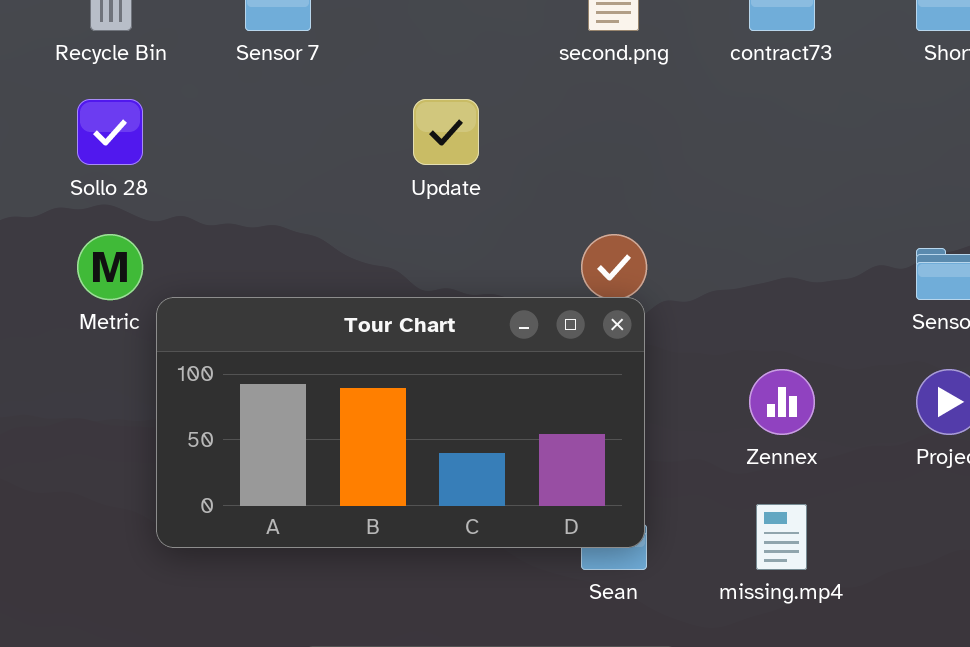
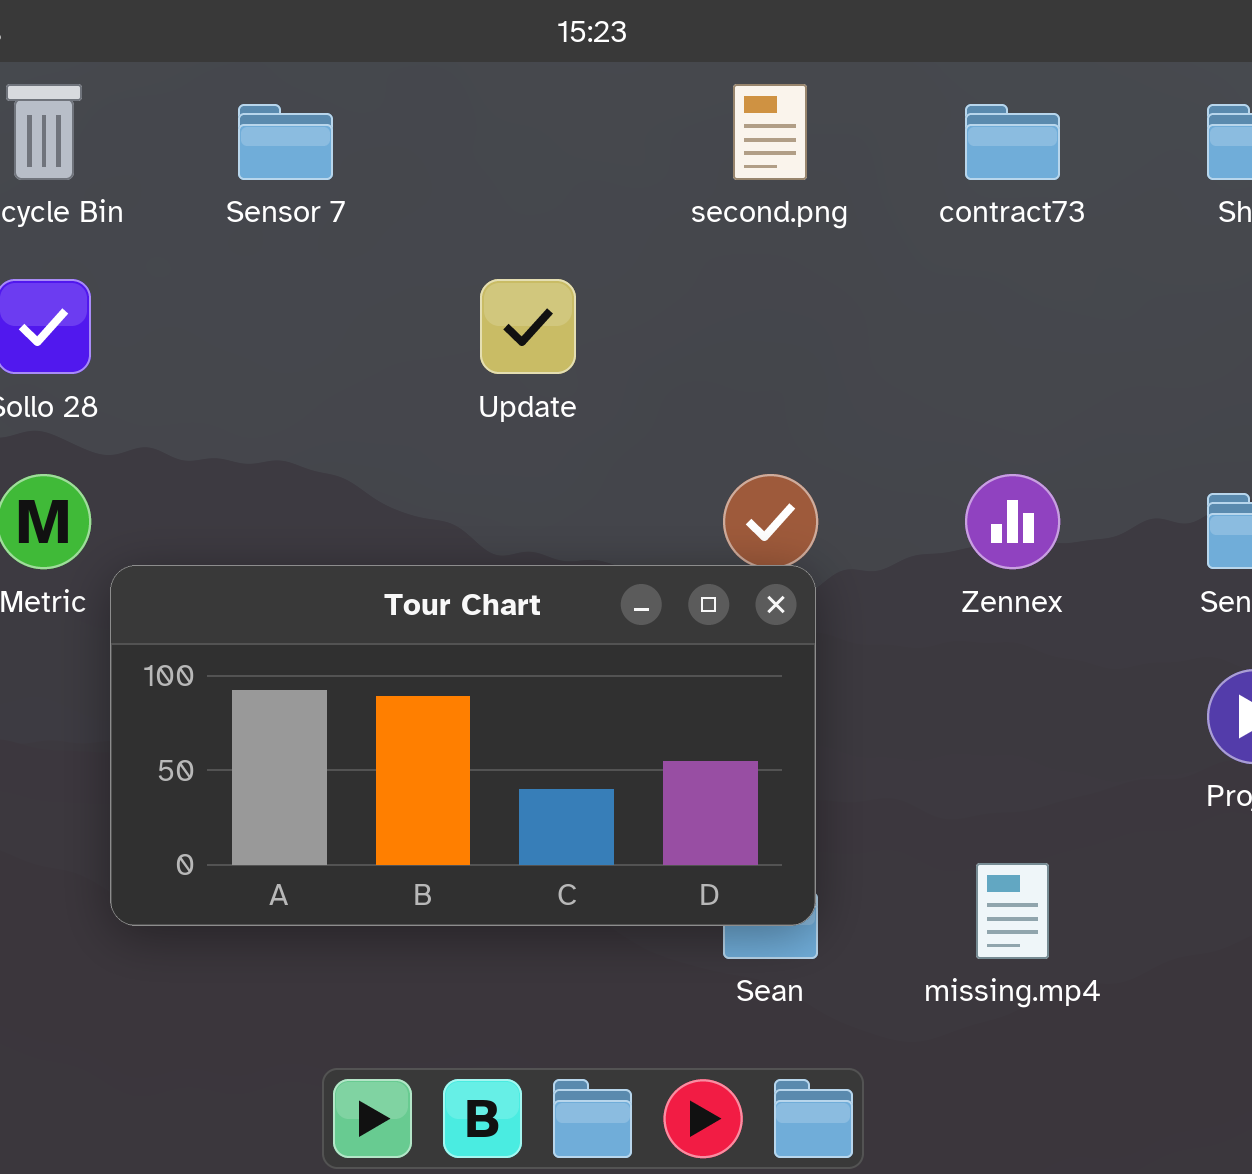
Zennex: [749,369,815,435] -> [965,474,1060,569], moved

